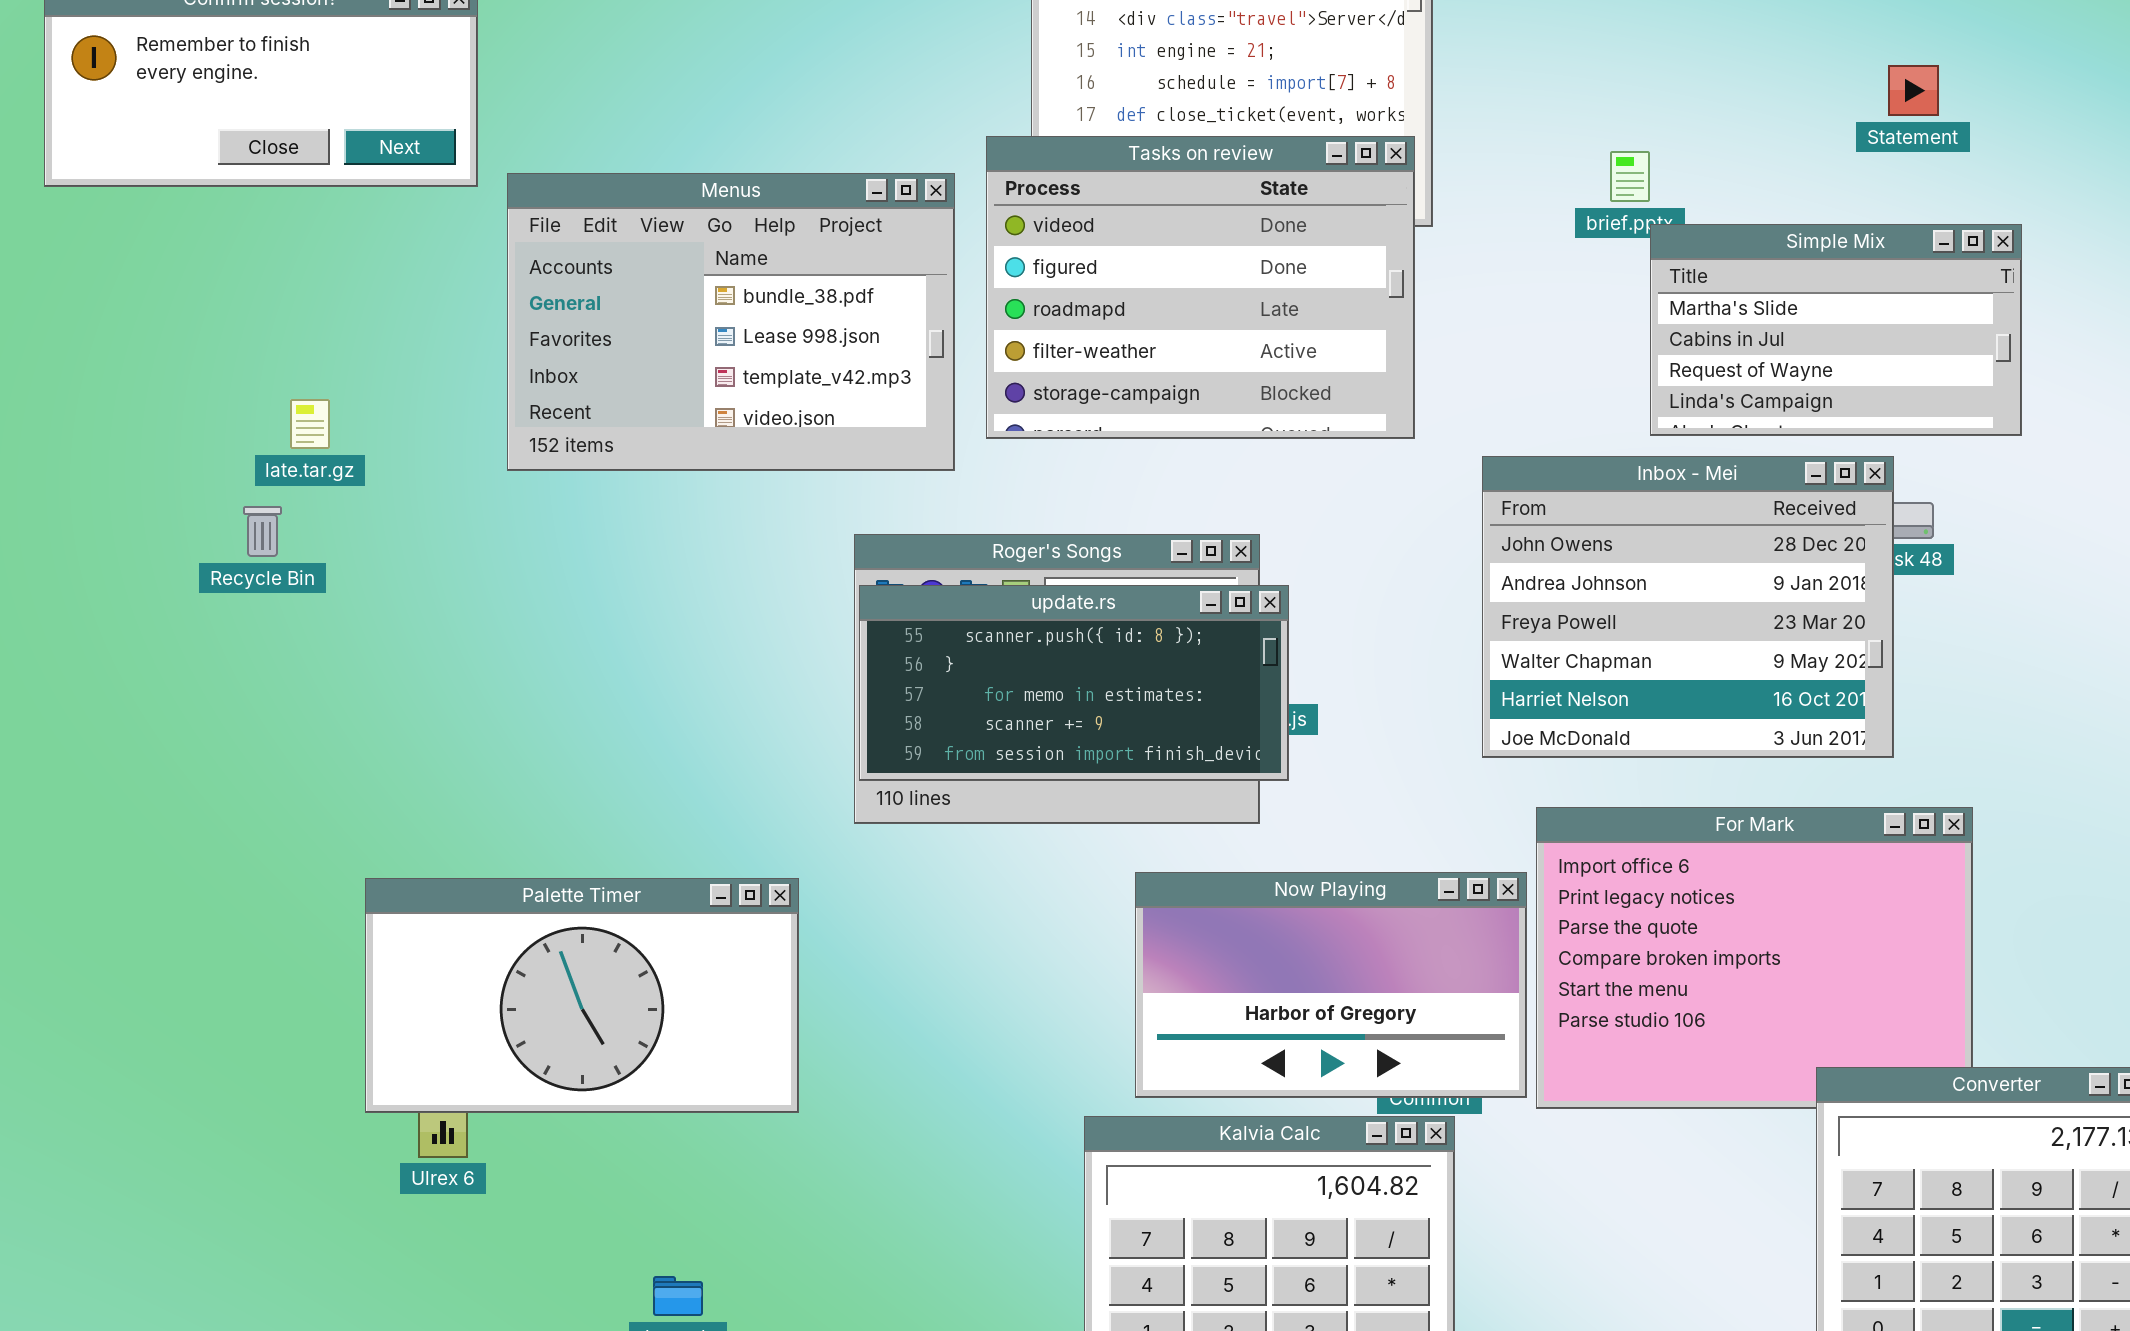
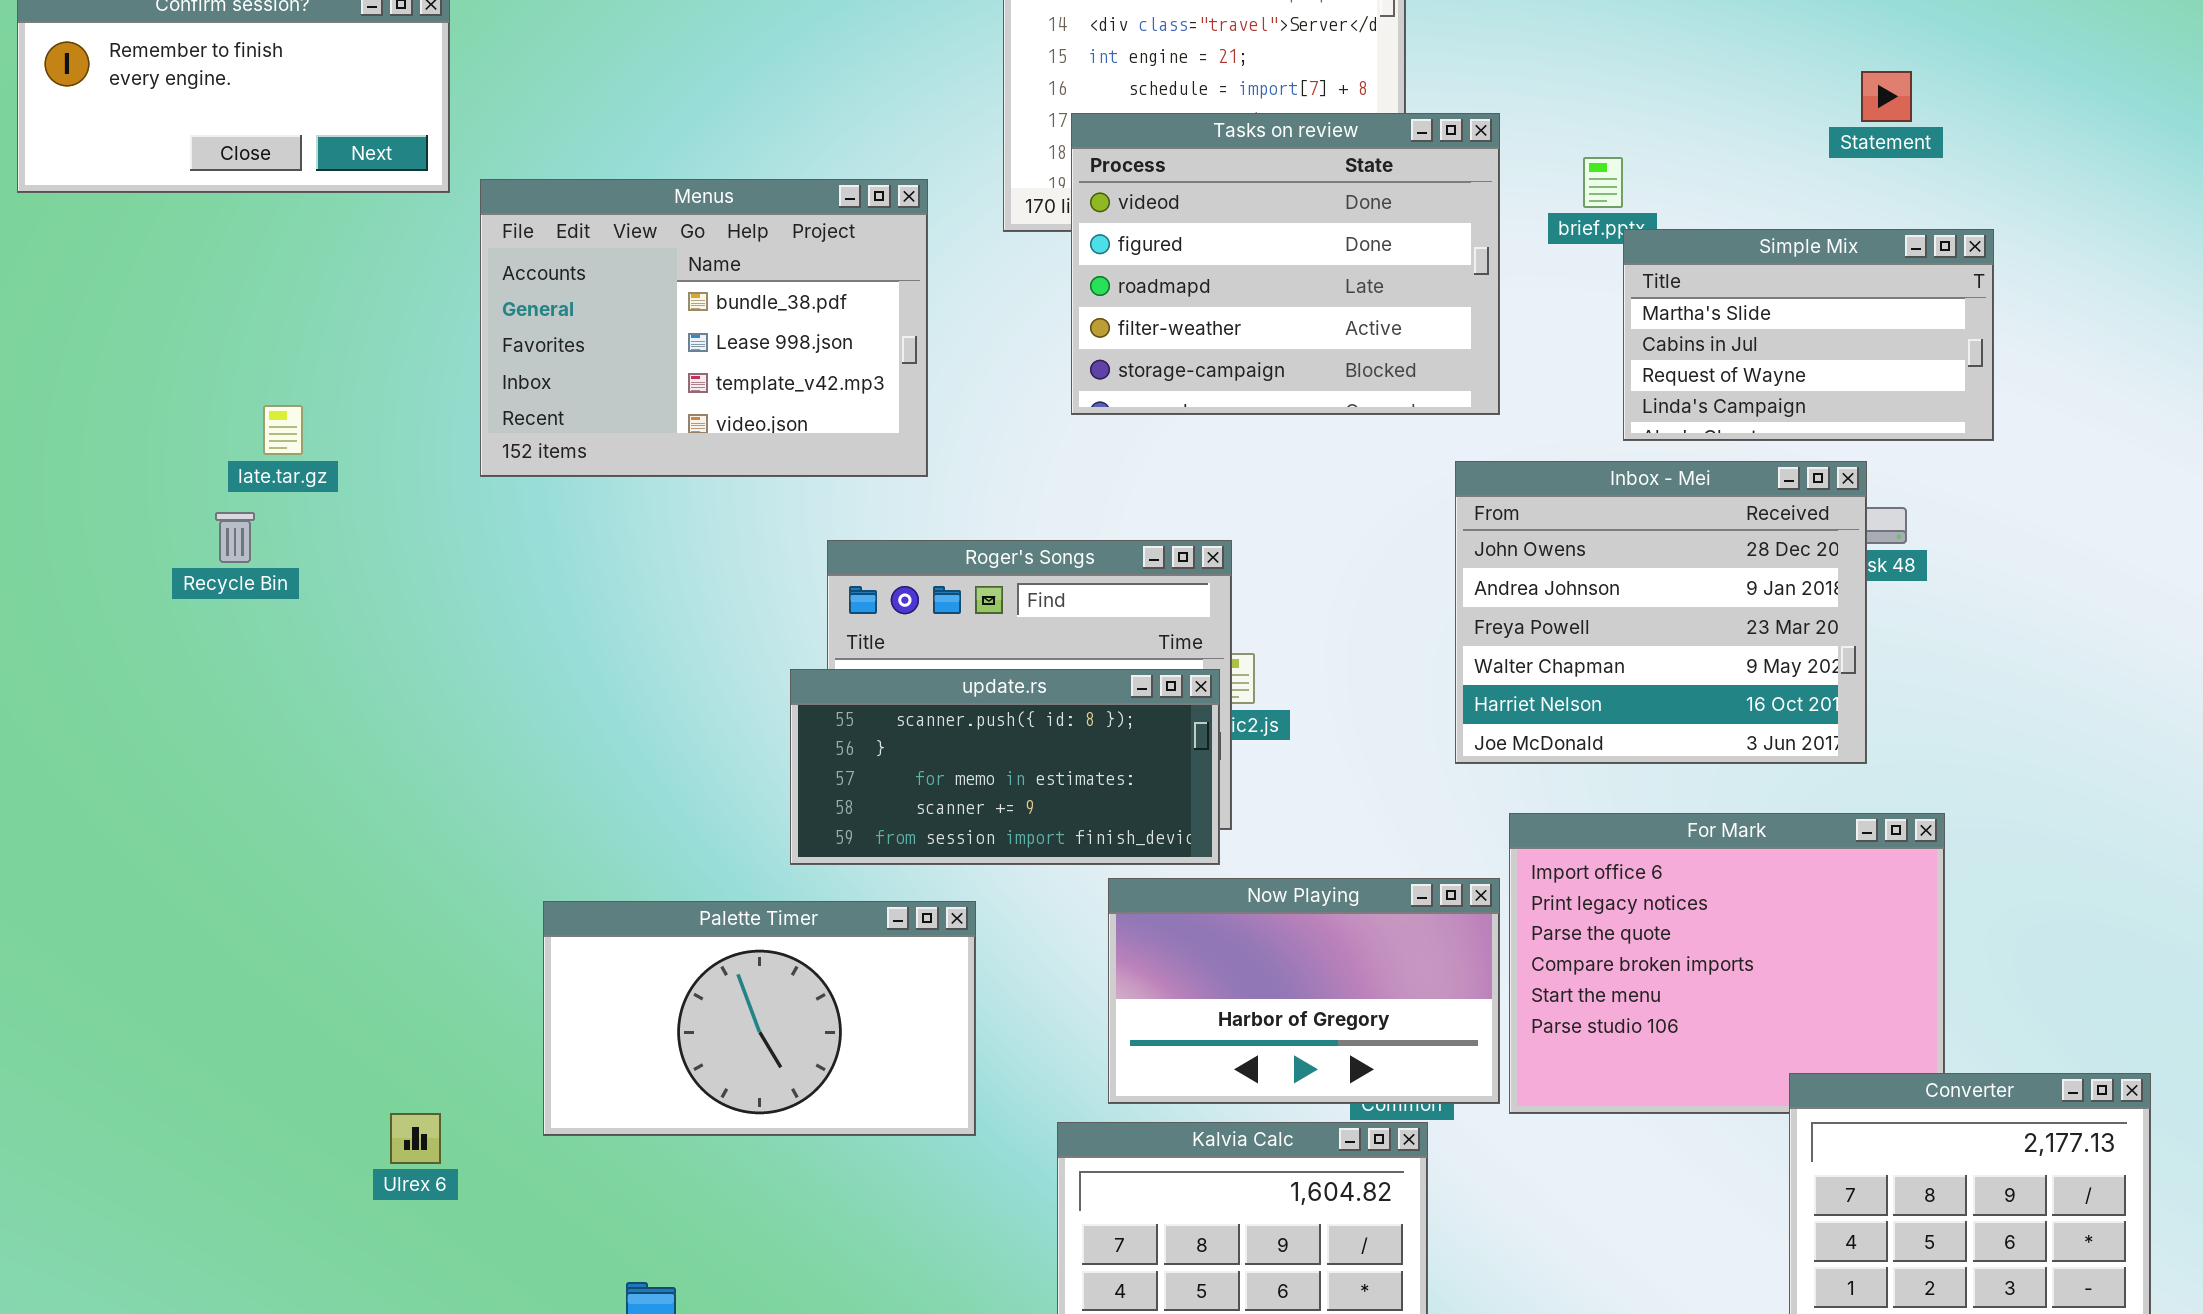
Tasks on review: [986,136,1415,439] -> [1071,113,1500,415], moved
update.rs: [859,585,1289,781] -> [790,669,1220,865], moved
Palette Timer: [365,878,799,1113] -> [543,901,976,1136], moved

